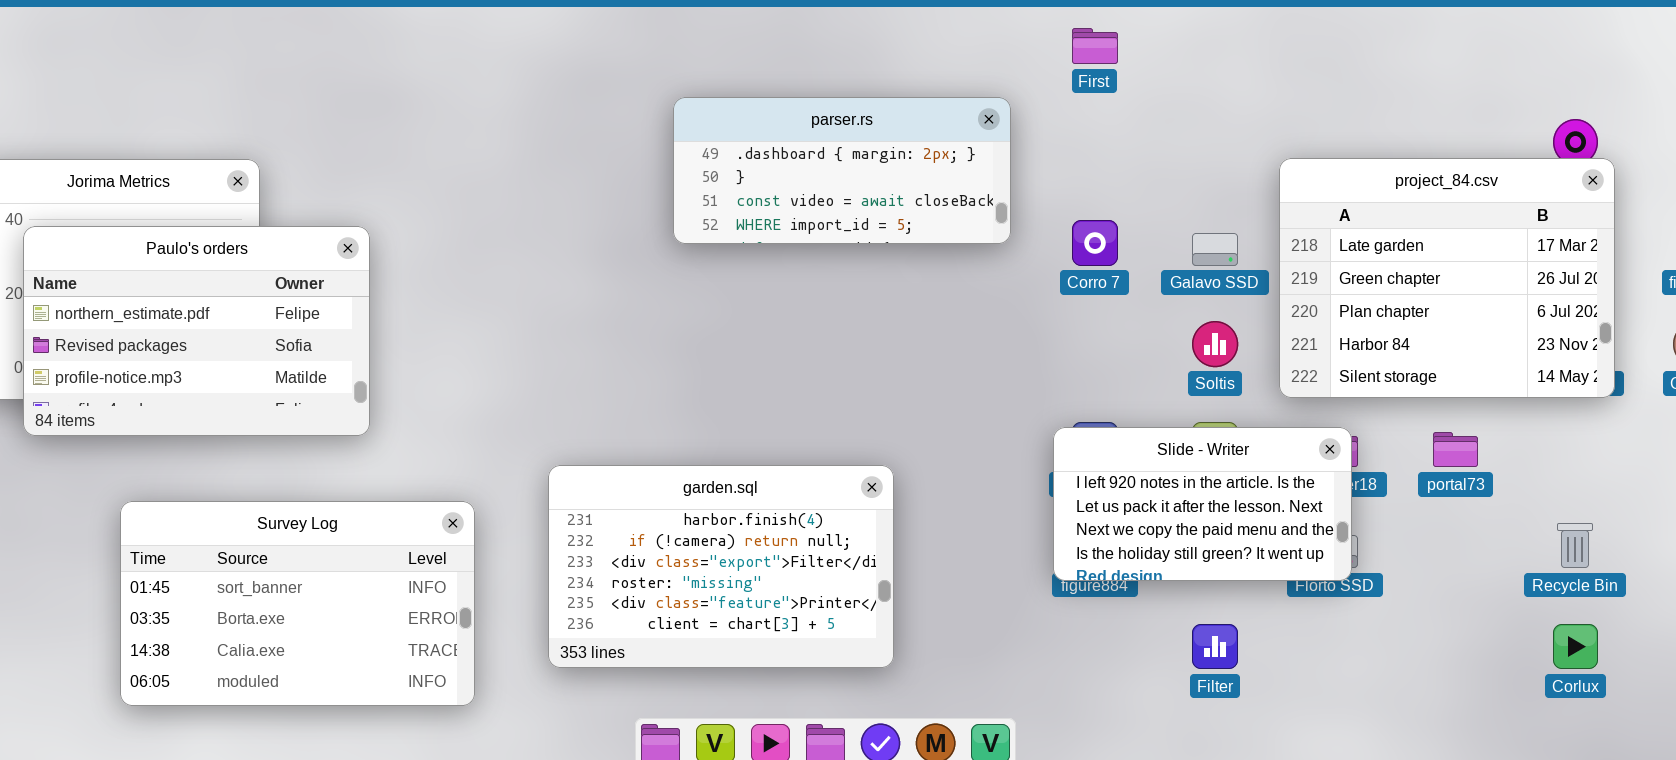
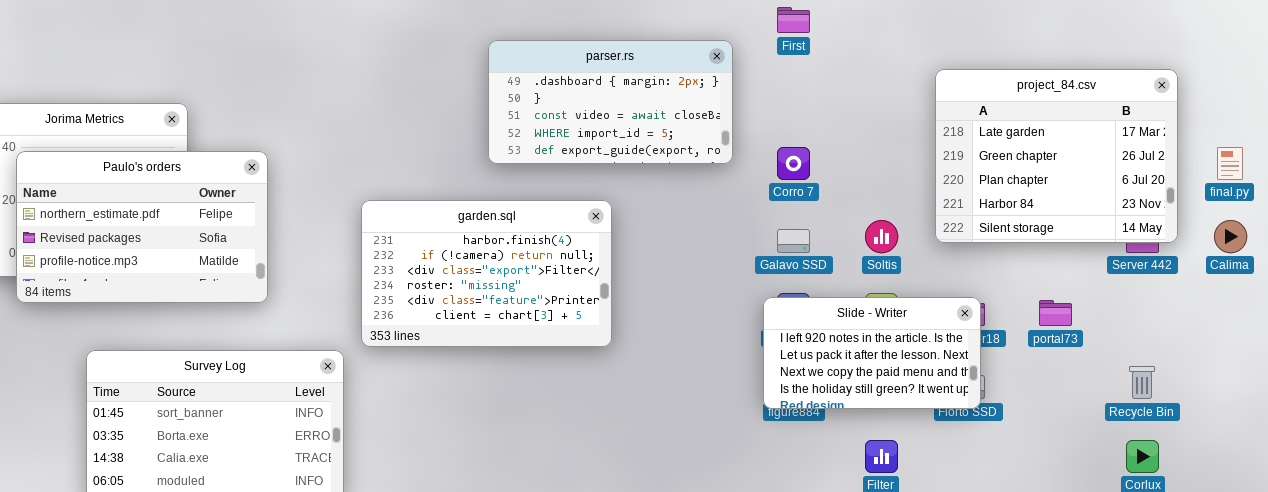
parser.rs: [673,97,1011,244] -> [488,40,733,164], resized
project_84.csv: [1279,158,1615,398] -> [935,69,1178,243], moved
Galavo SSD: [1192,233,1238,266] -> [777,229,810,253], moved
garden.sql: [548,465,894,668] -> [361,200,612,347], moved

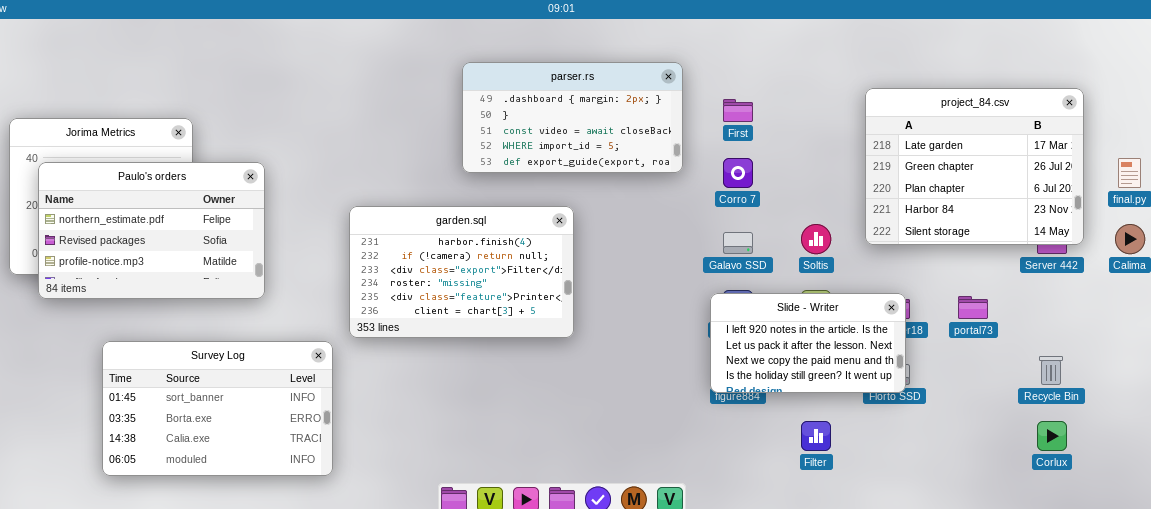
First: [777,7,810,33] -> [723,99,753,122], moved

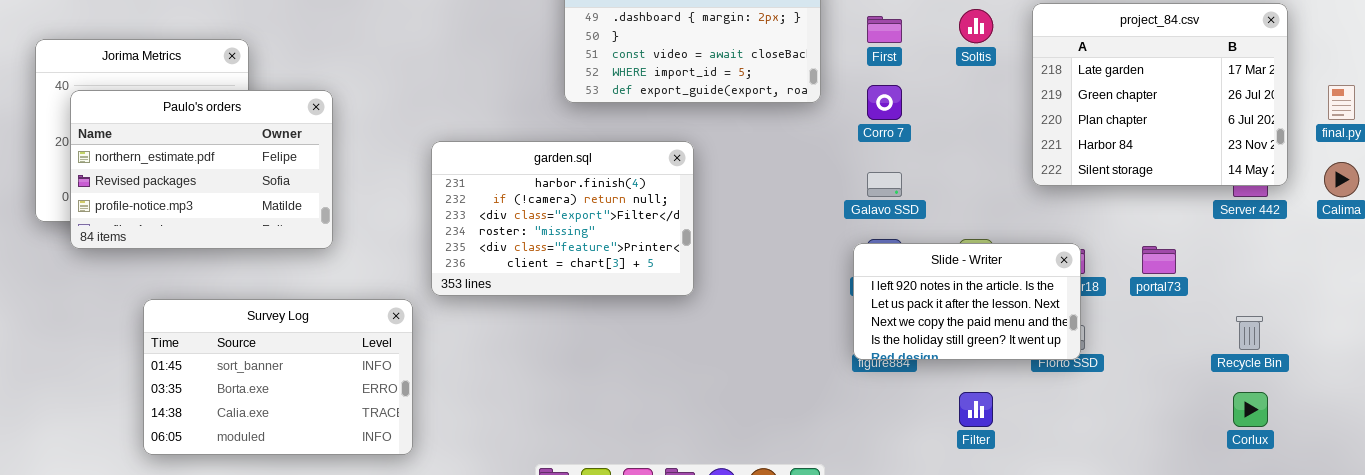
Soltis: [801,224,831,254] -> [959,9,993,43], moved

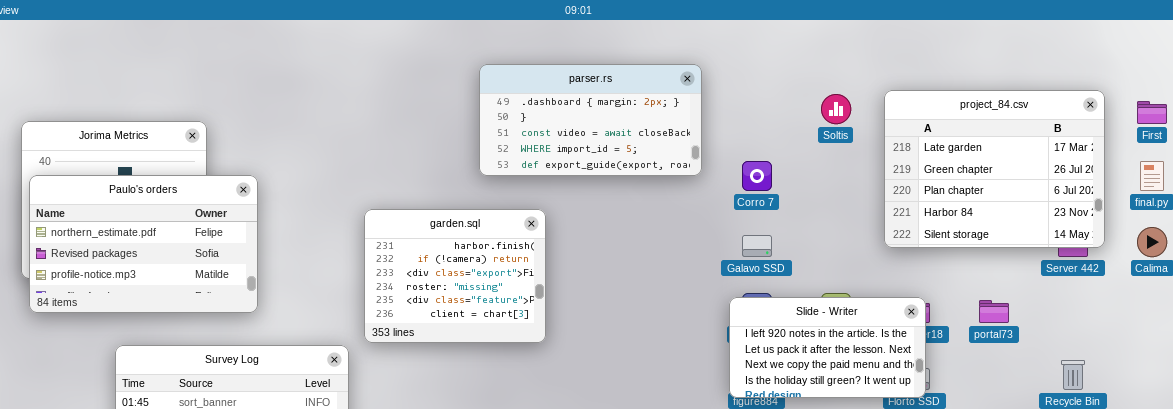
First: [867,16,902,43] -> [1137,101,1167,124], moved
Paulo's orders: [70,90,333,249] -> [29,175,258,313], moved
garden.sql: [431,141,694,296] -> [364,209,546,343], resized

